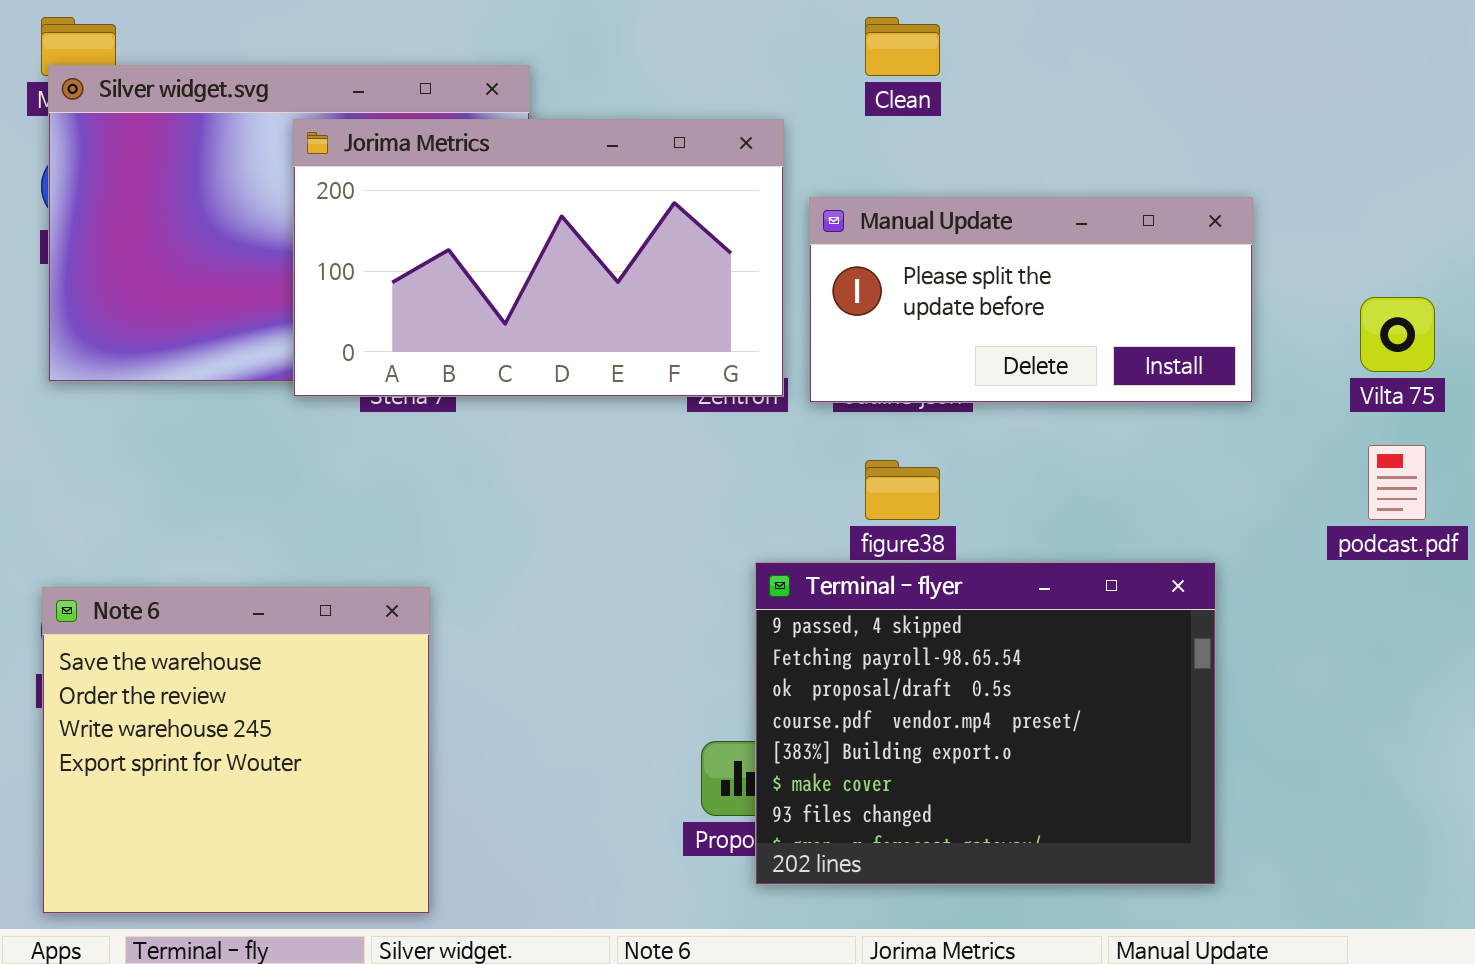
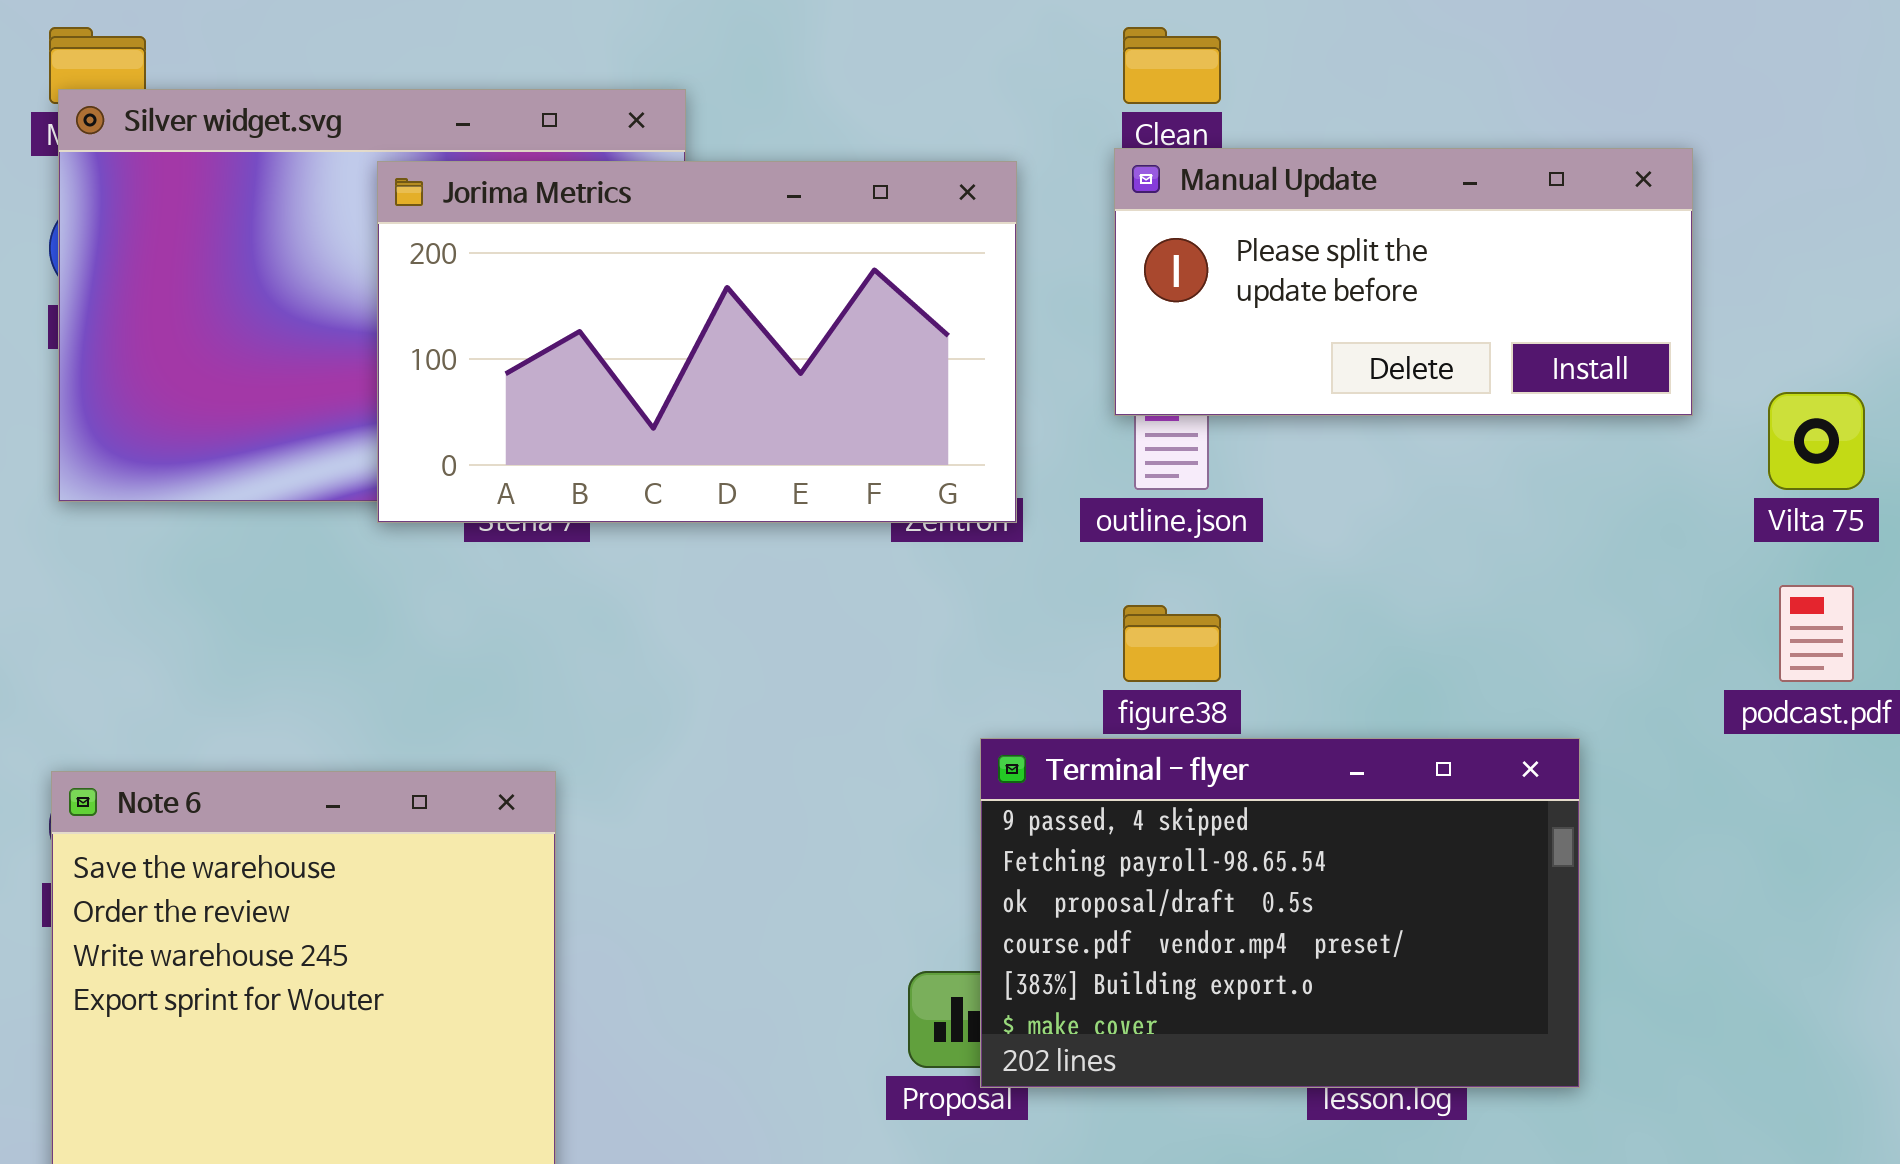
Manual Update: [809,197,1253,403] -> [1114,148,1693,416], moved
Terminal - flyer: [755,562,1216,885] -> [980,738,1580,1088], resized

